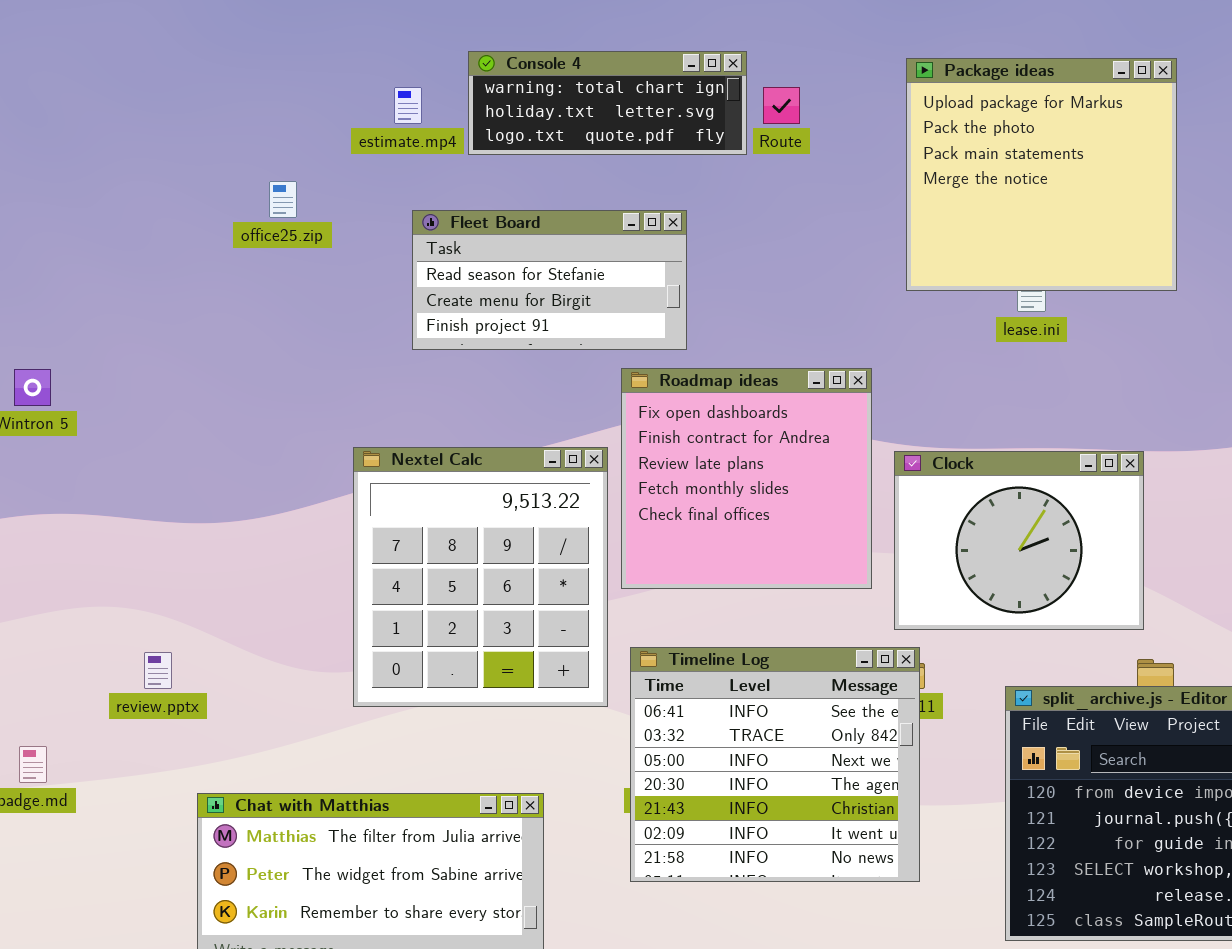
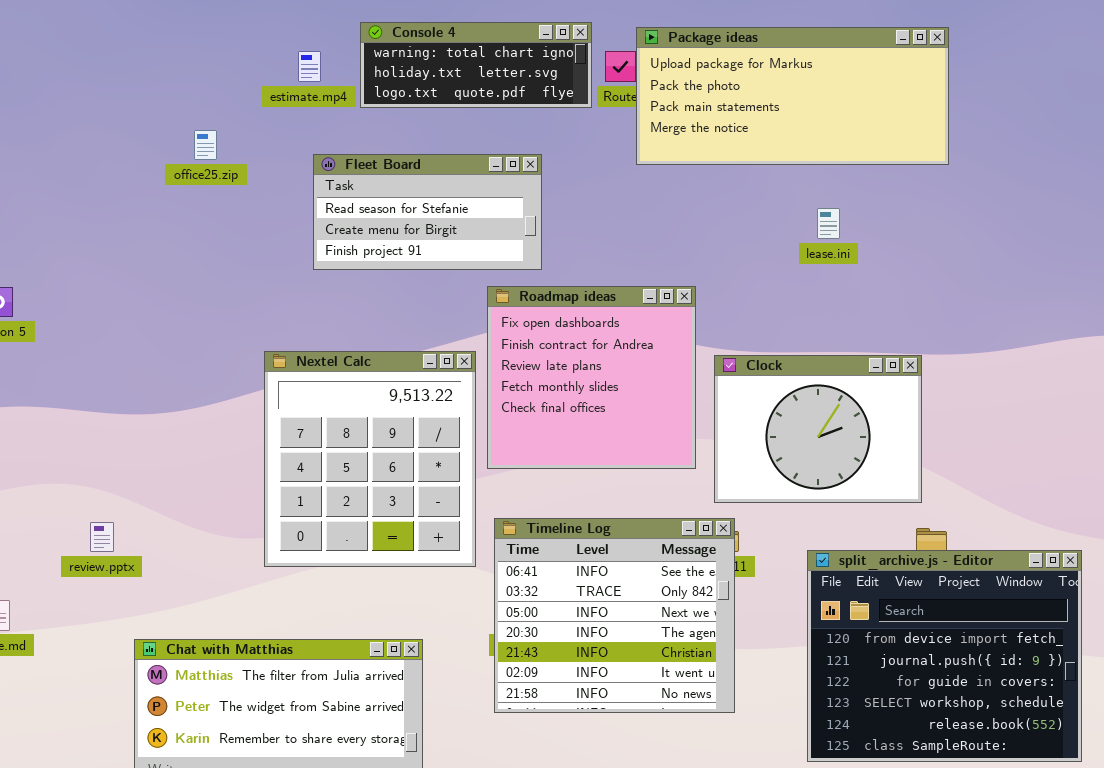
Package ideas: [906,58,1177,291] -> [636,27,949,165], resized

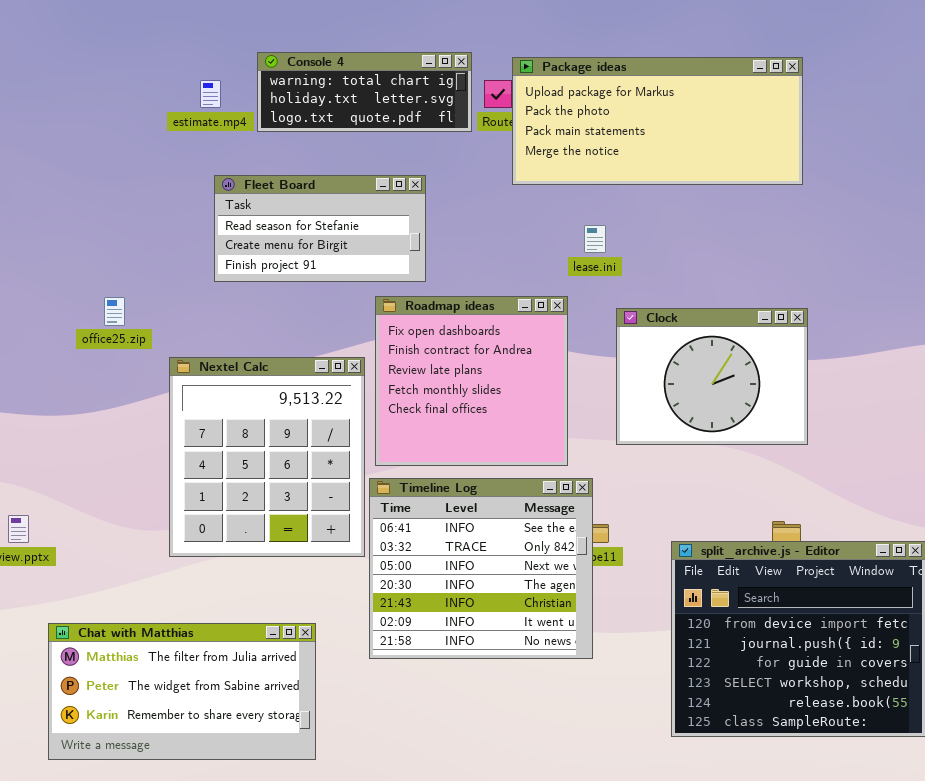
office25.zip: [194,130,217,160] -> [104,297,125,326], moved
lease.ini: [817,208,840,239] -> [584,225,606,253], moved
Clock: [714,355,922,503] -> [616,308,808,445], moved
Timeline Log: [494,518,735,713] -> [369,478,593,659], moved

